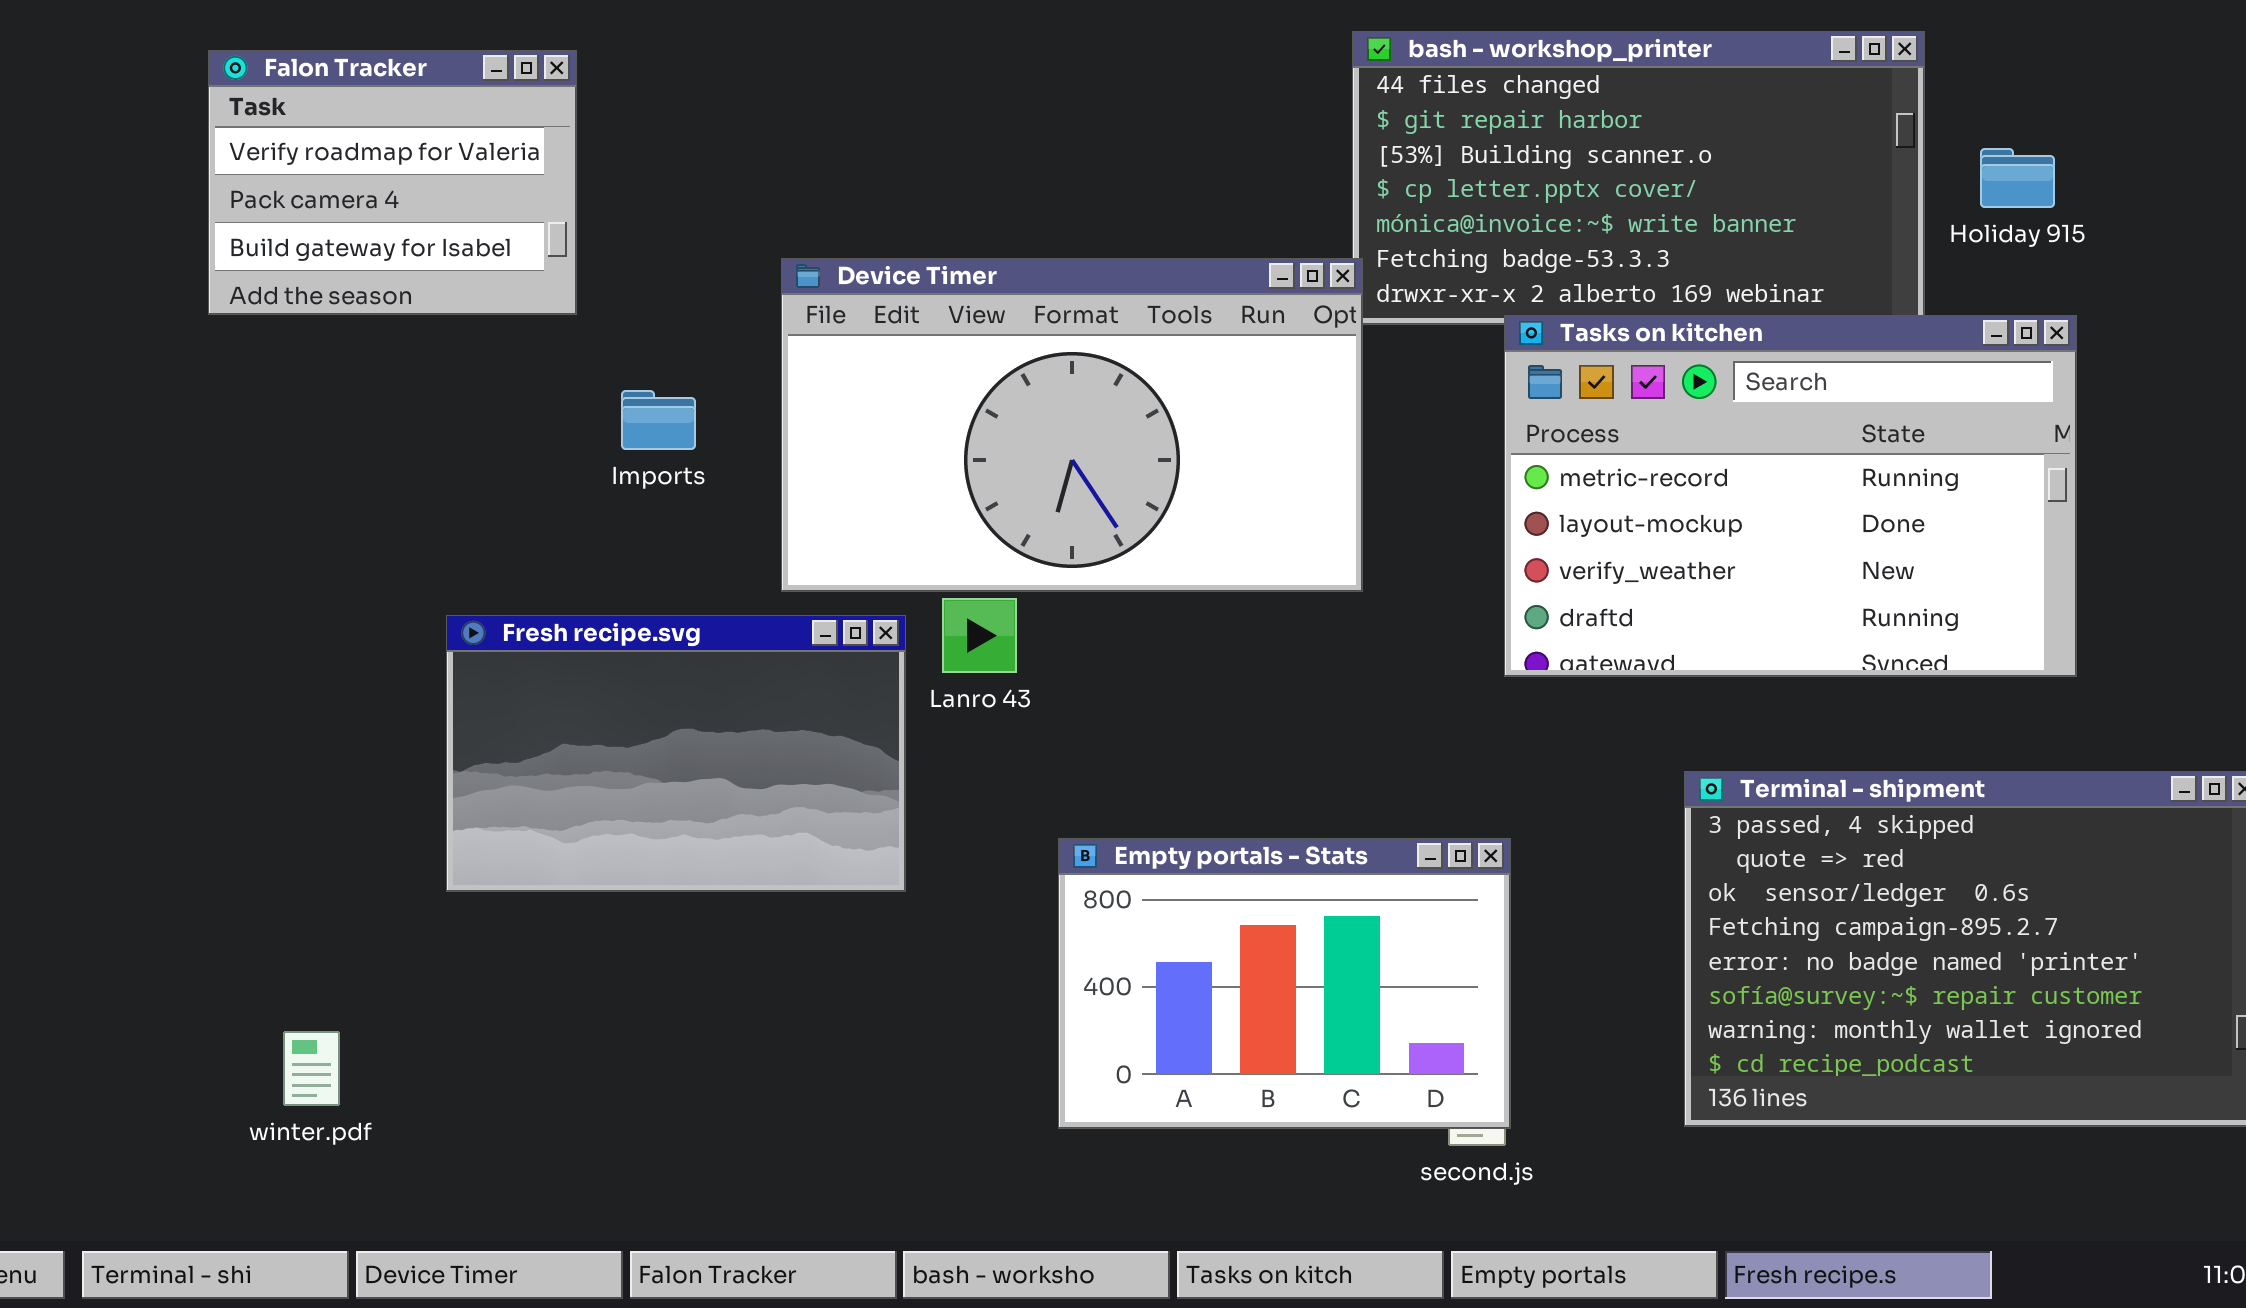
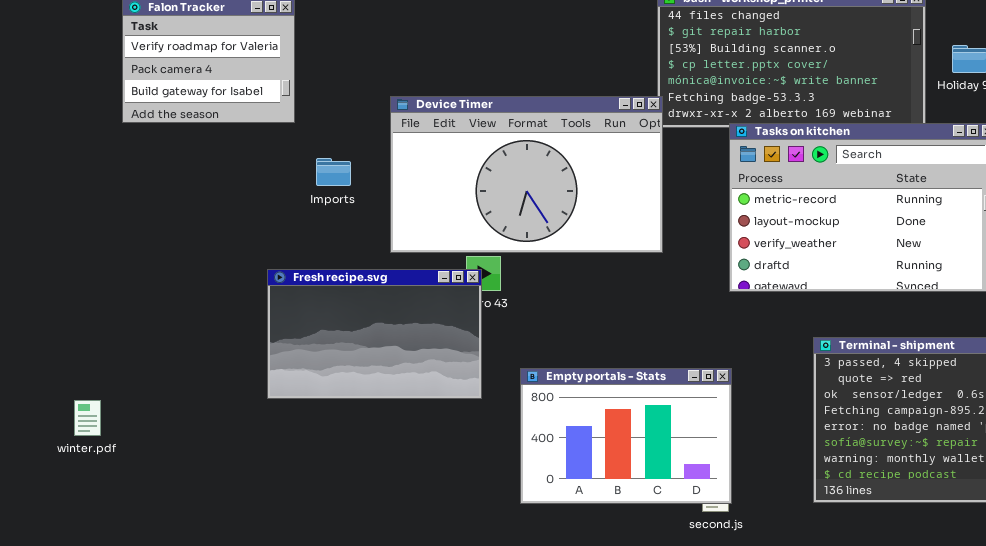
Fresh recipe.svg: [446,615,906,892] -> [267,269,482,399], moved
winter.pdf: [283,1031,340,1106] -> [74,400,101,436], moved

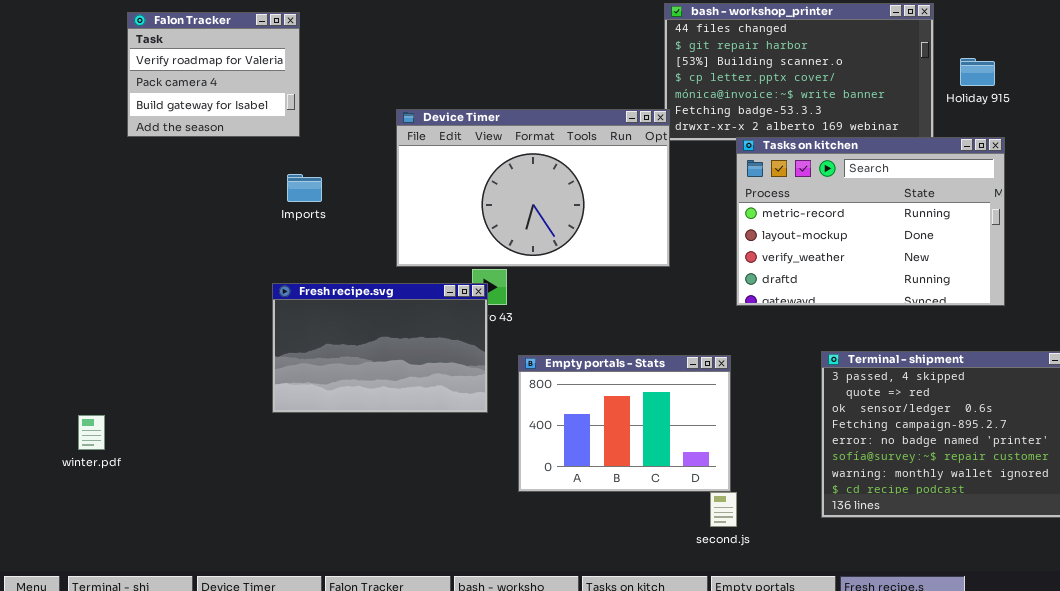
Imports: [316,158,351,186] -> [287,174,322,202], moved
Empty portals - Stats: [520,368,732,504] -> [518,355,731,492], moved

